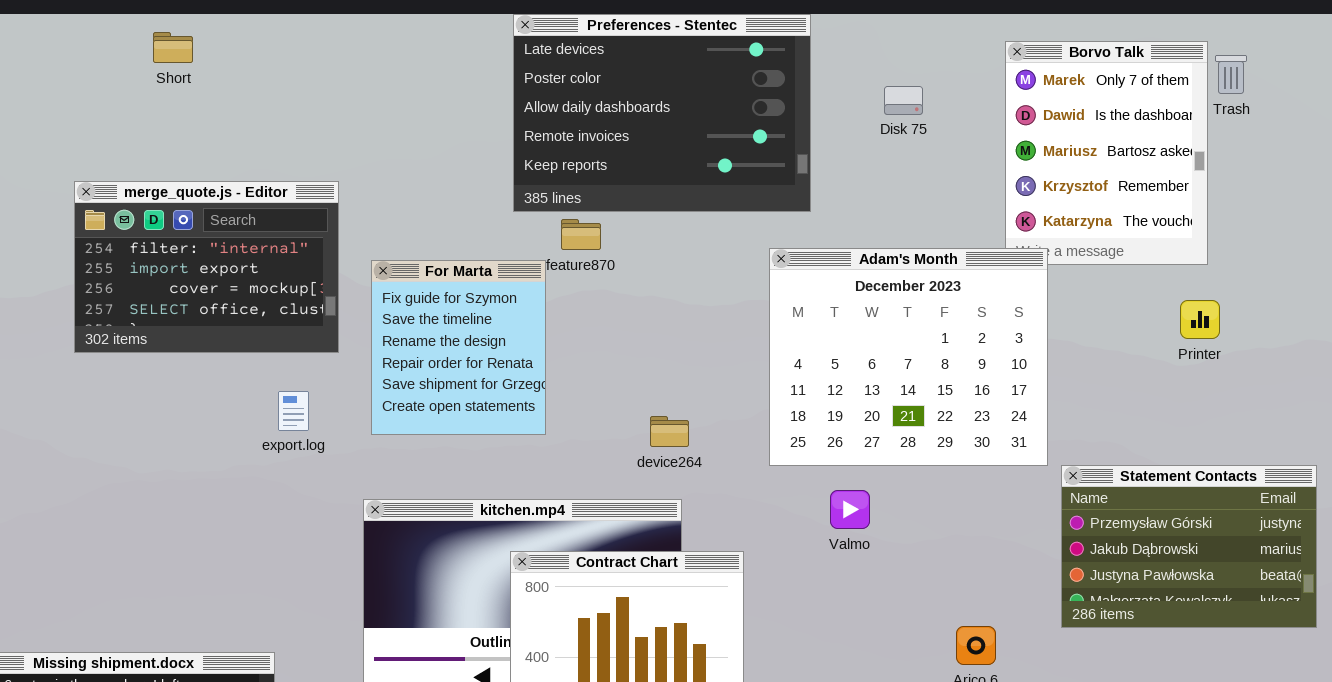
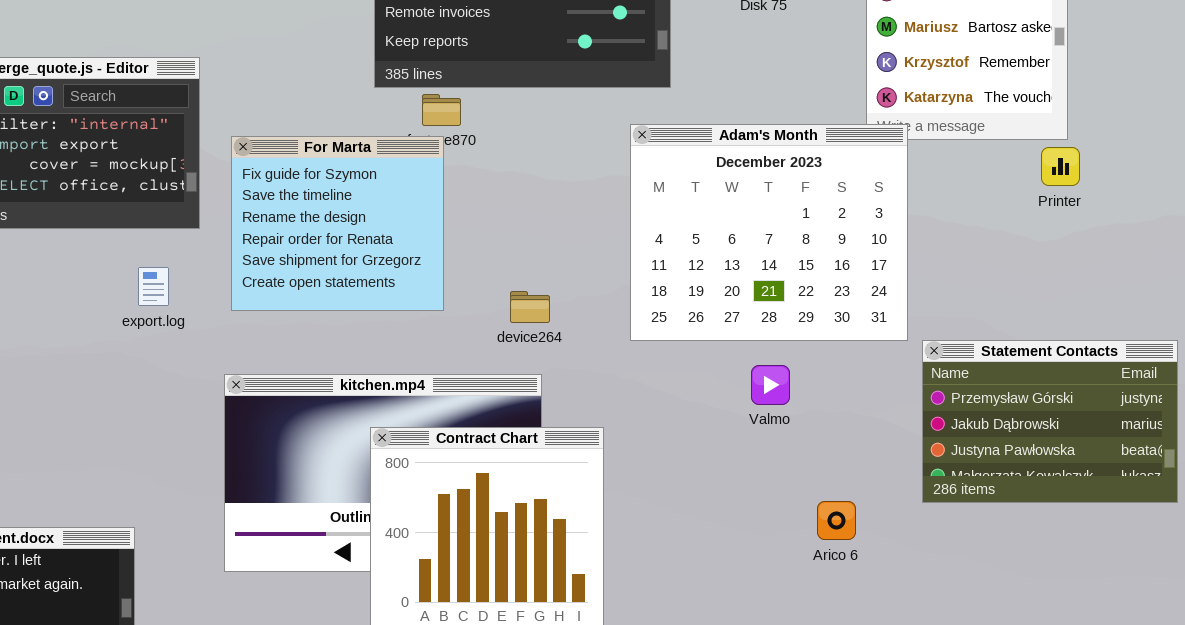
For Marta: [371,260,546,435] -> [231,136,444,311], resized
Printer: [1180,300,1220,339] -> [1041,147,1080,186], moved
Valmo: [830,490,870,529] -> [751,365,790,405], moved

